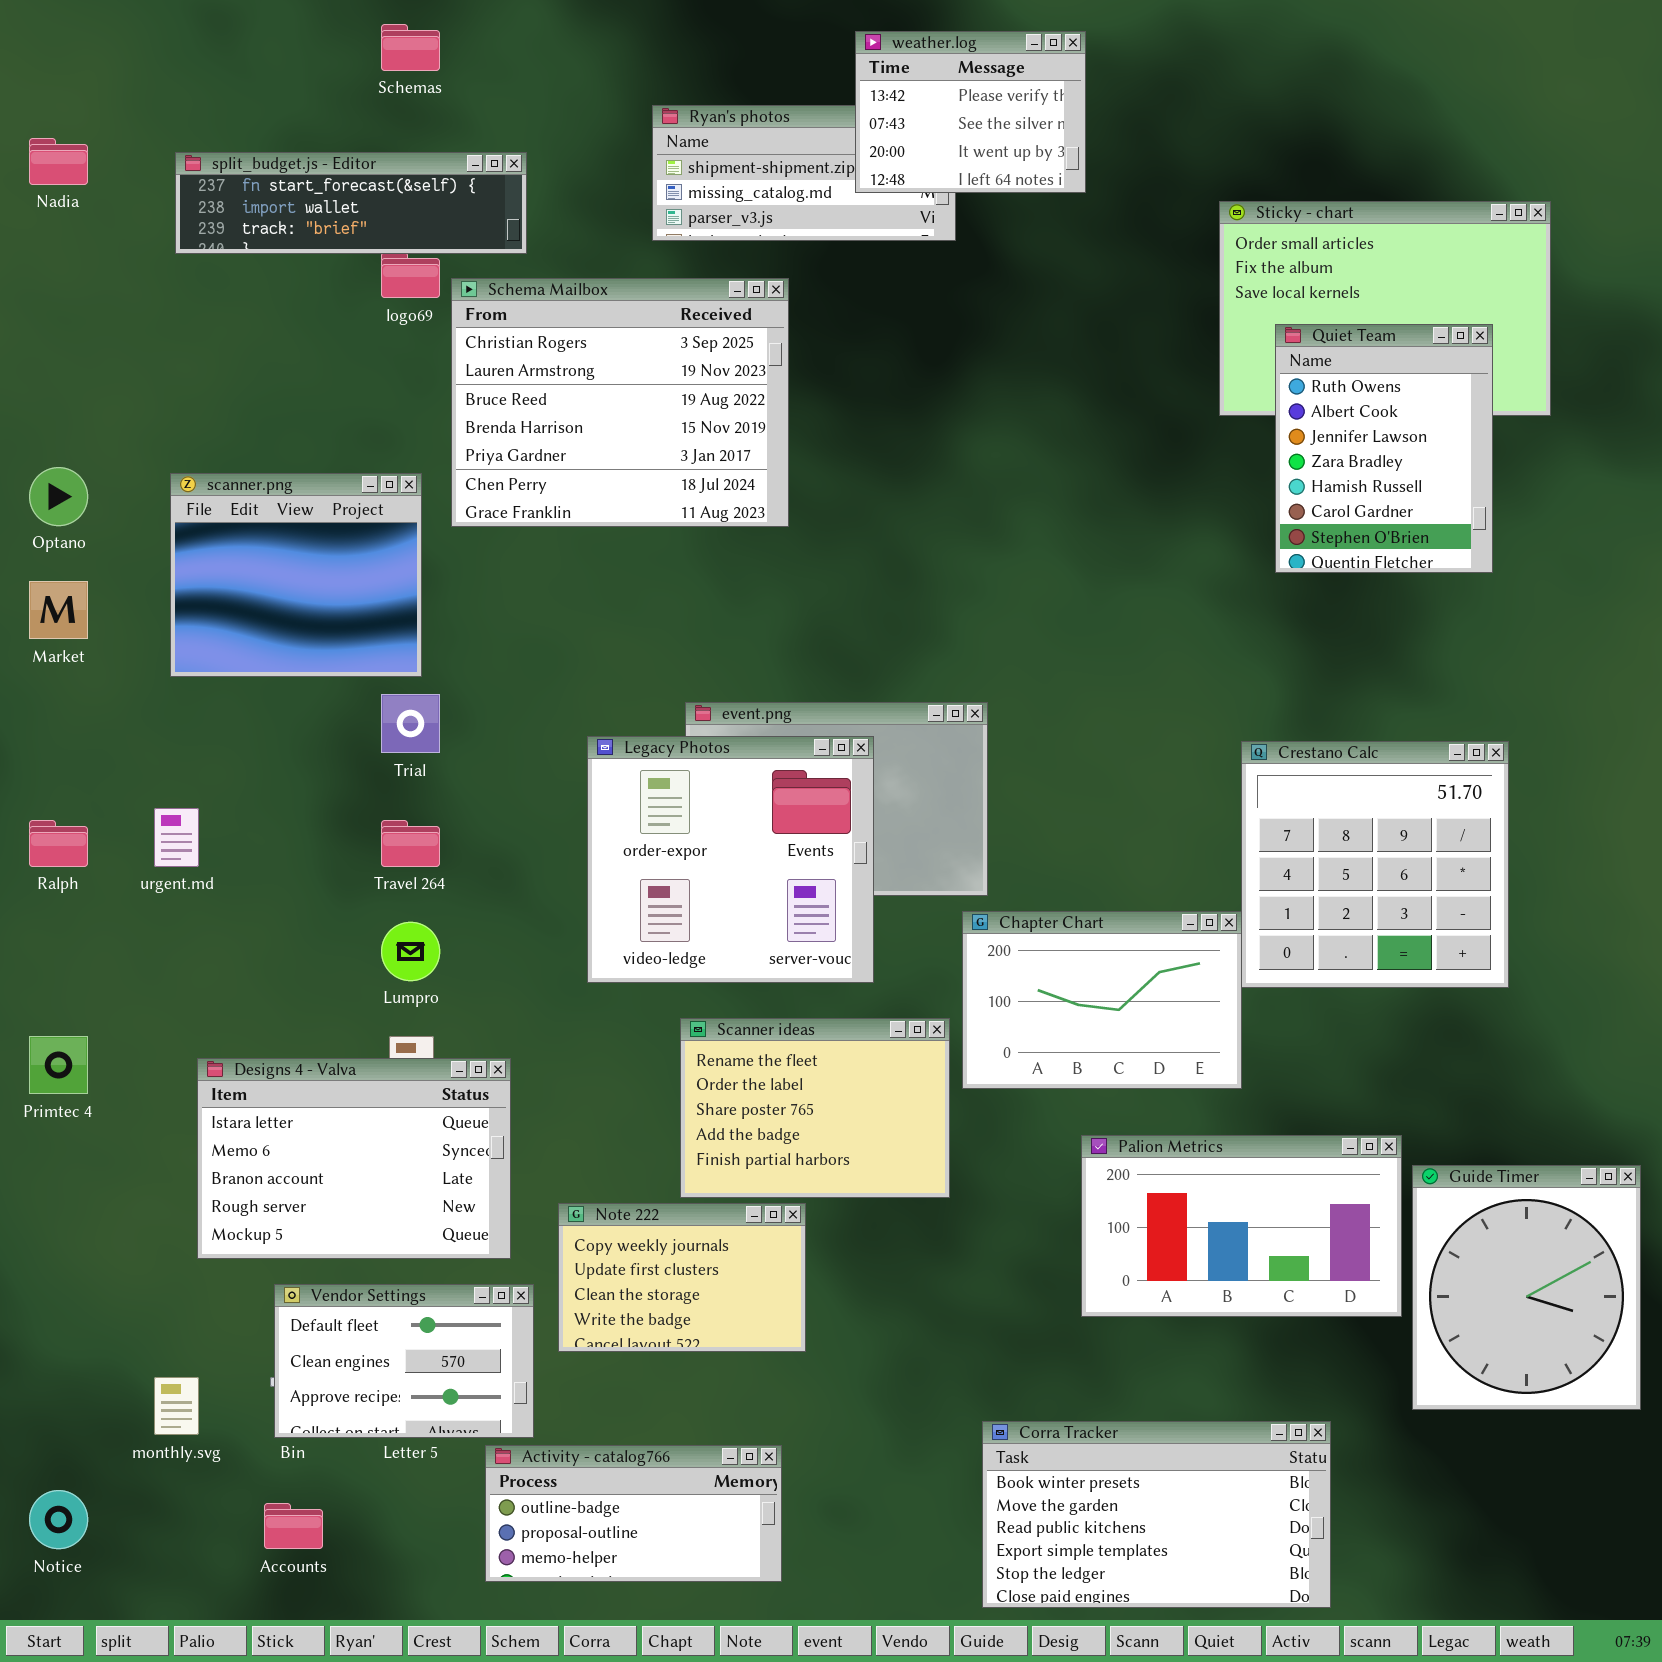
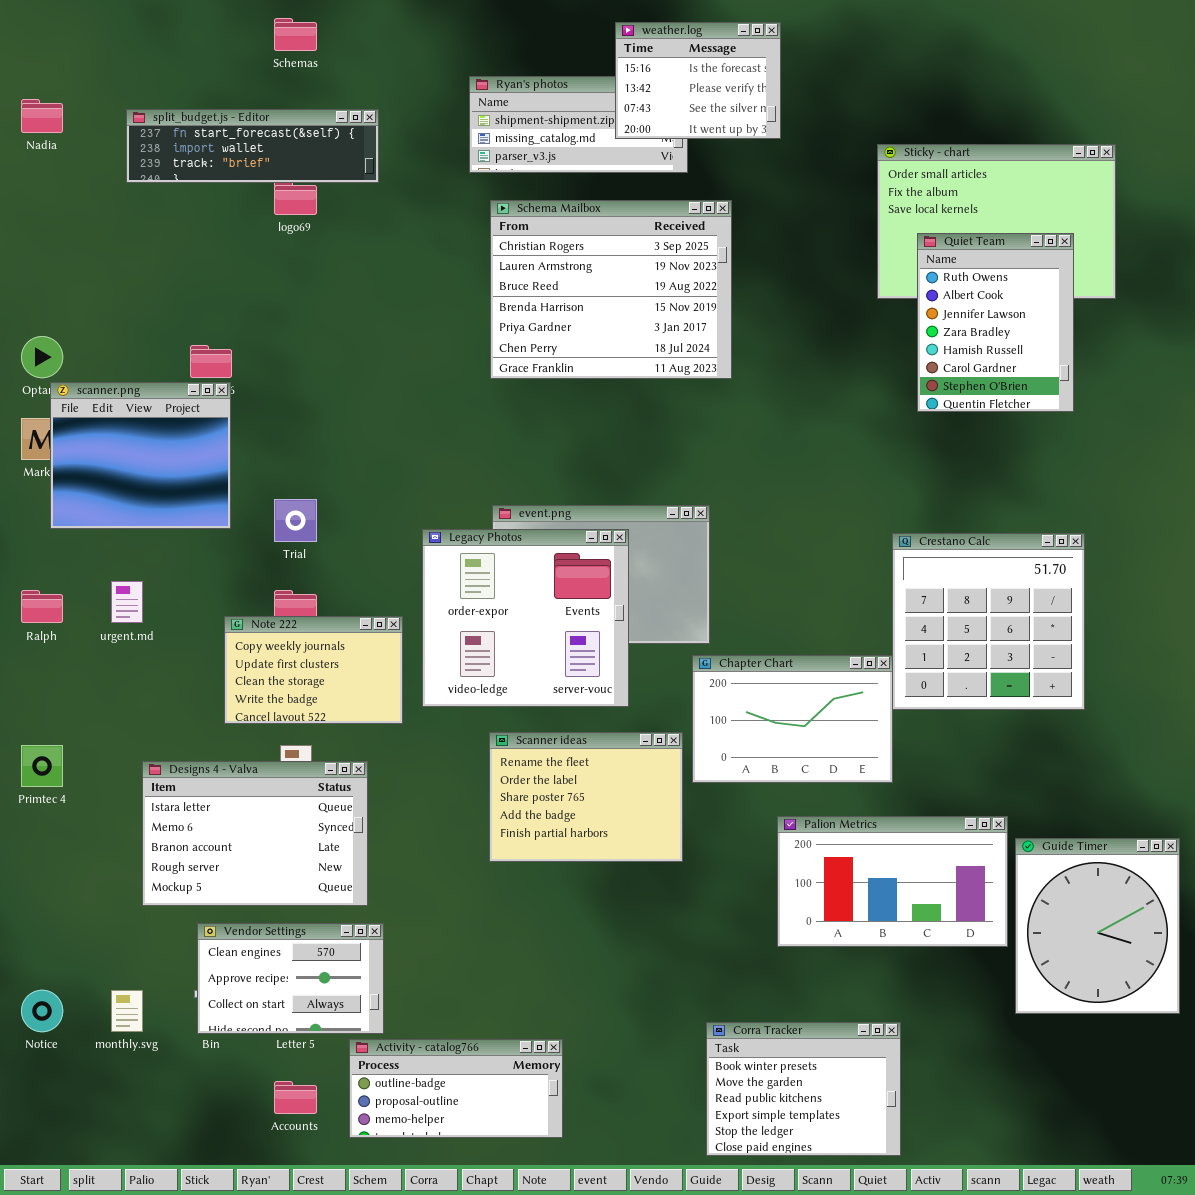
weather.log: [855,31,1086,193] -> [615,22,781,139], scrolled up 1 row
Schema Mailbox: [451,278,789,527] -> [490,200,732,379], moved
scanner.png: [170,473,422,677] -> [50,382,231,529], moved
Note 222: [558,1203,806,1352] -> [224,616,403,724], moved
Vendor Settings: [274,1284,534,1438] -> [197,923,384,1034], scrolled down 1 row
Corra Tracker: [982,1421,1331,1608] -> [706,1022,901,1156], resized
Notice: [29,1490,88,1549] -> [21,990,63,1032], moved
Accounts: [264,1503,323,1549] -> [274,1081,317,1114], moved

